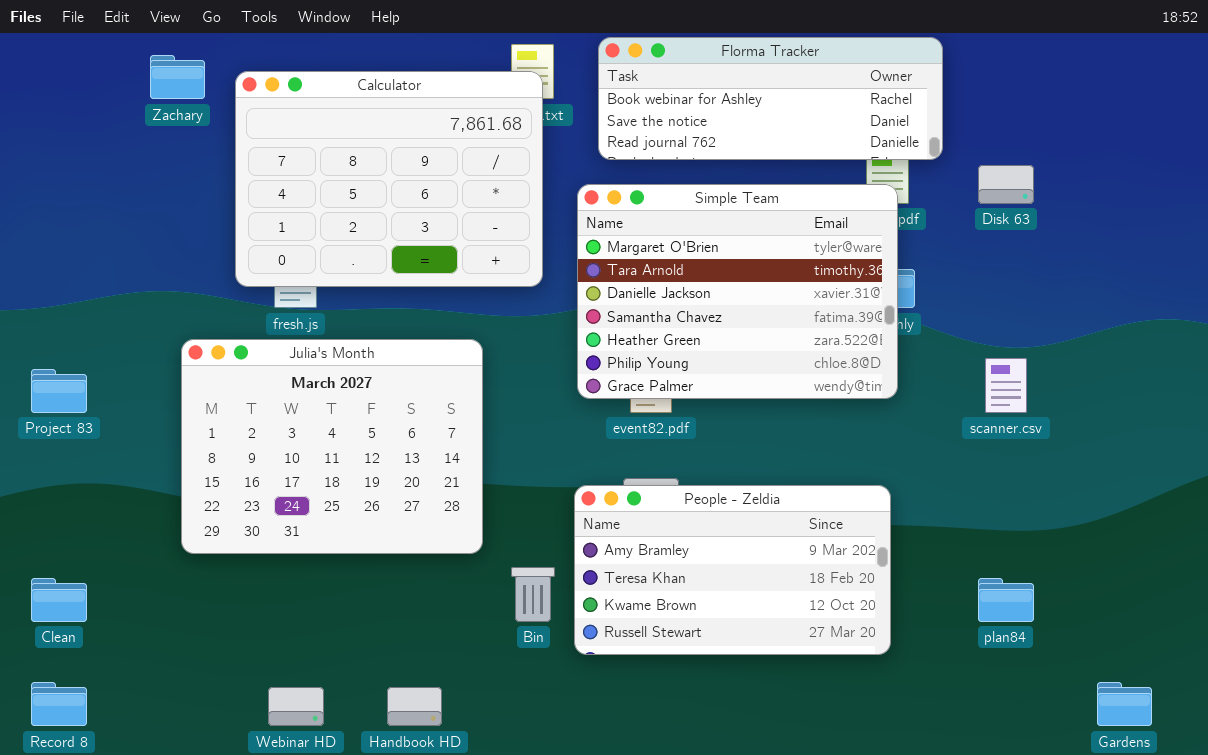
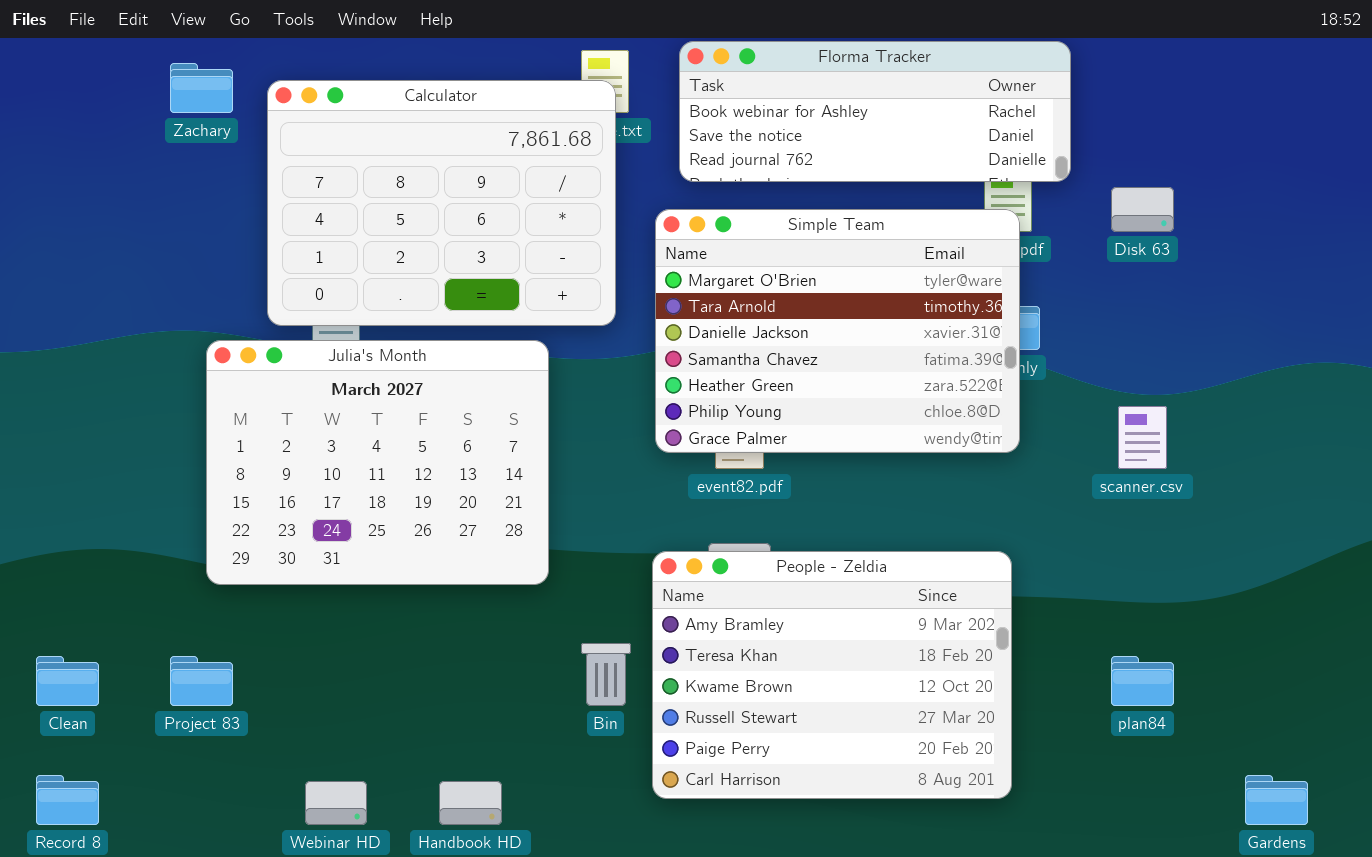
Julia's Month: [181,339,483,554] -> [206,340,549,585], moved
Project 83: [31,369,87,413] -> [170,656,233,706], moved
People - Zeldia: [574,485,891,655] -> [652,551,1012,799], resized

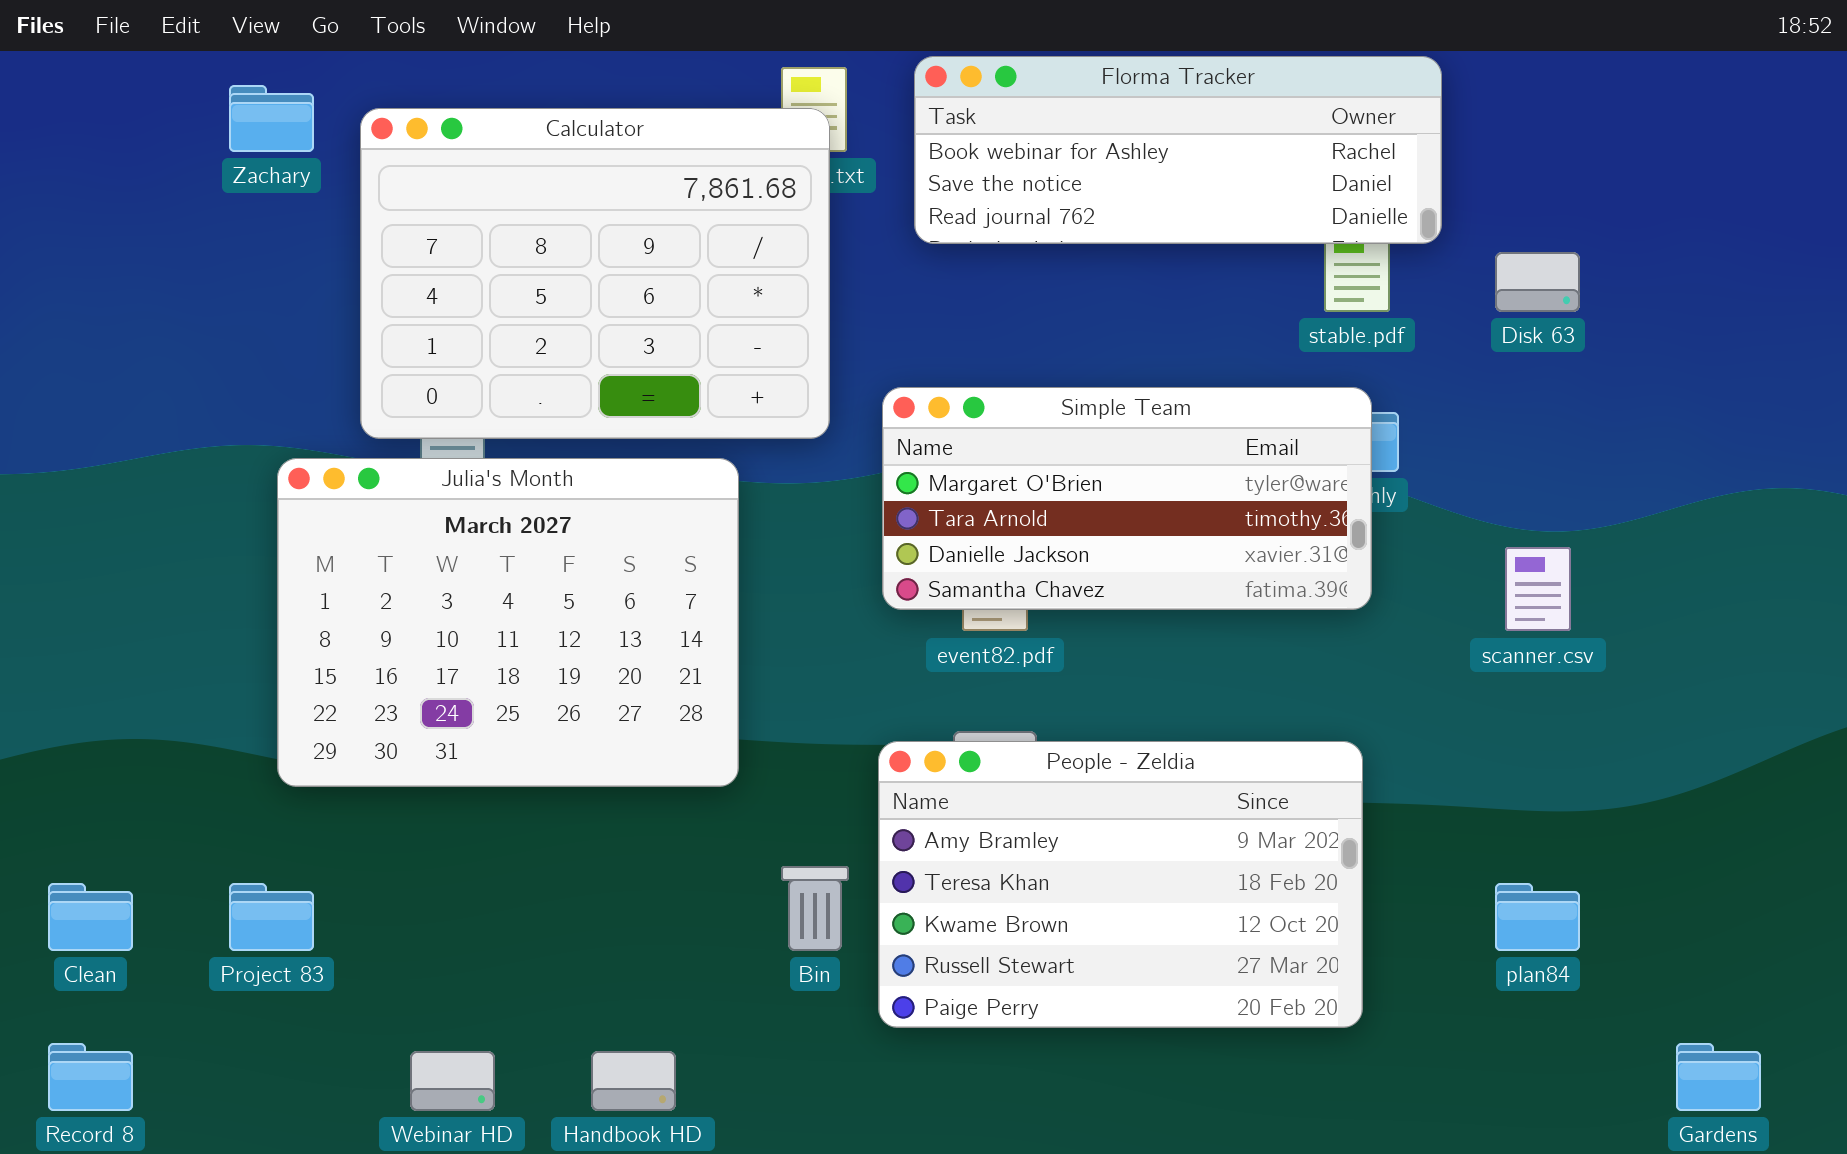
Simple Team: [655,209,1020,453] -> [882,387,1372,610], resized
People - Zeldia: [652,551,1012,799] -> [878,741,1363,1028], resized

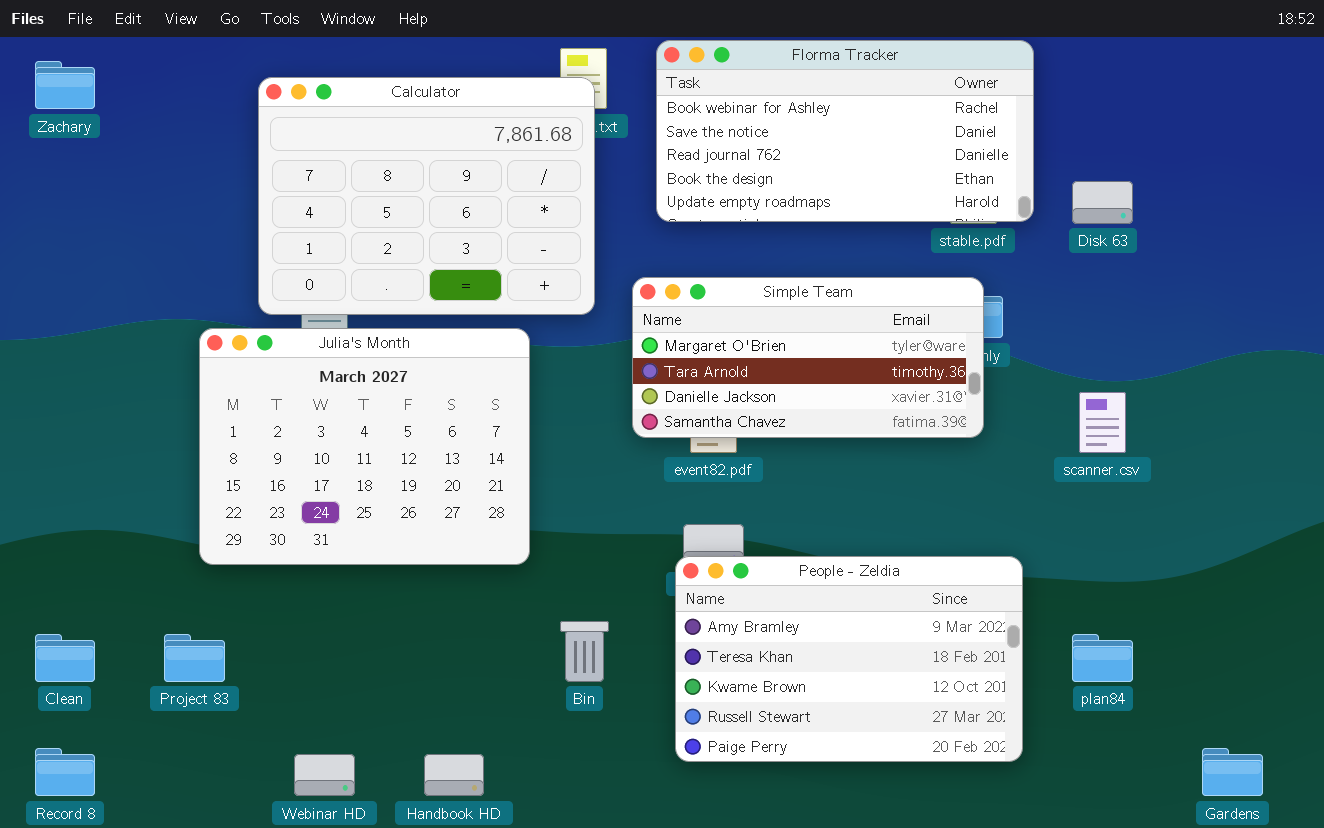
Florma Tracker: [914,56,1442,244] -> [656,40,1034,222], resized
Zachary: [229,85,314,152] -> [35,61,95,109], moved
People - Zeldia: [878,741,1363,1028] -> [675,556,1023,762], moved

